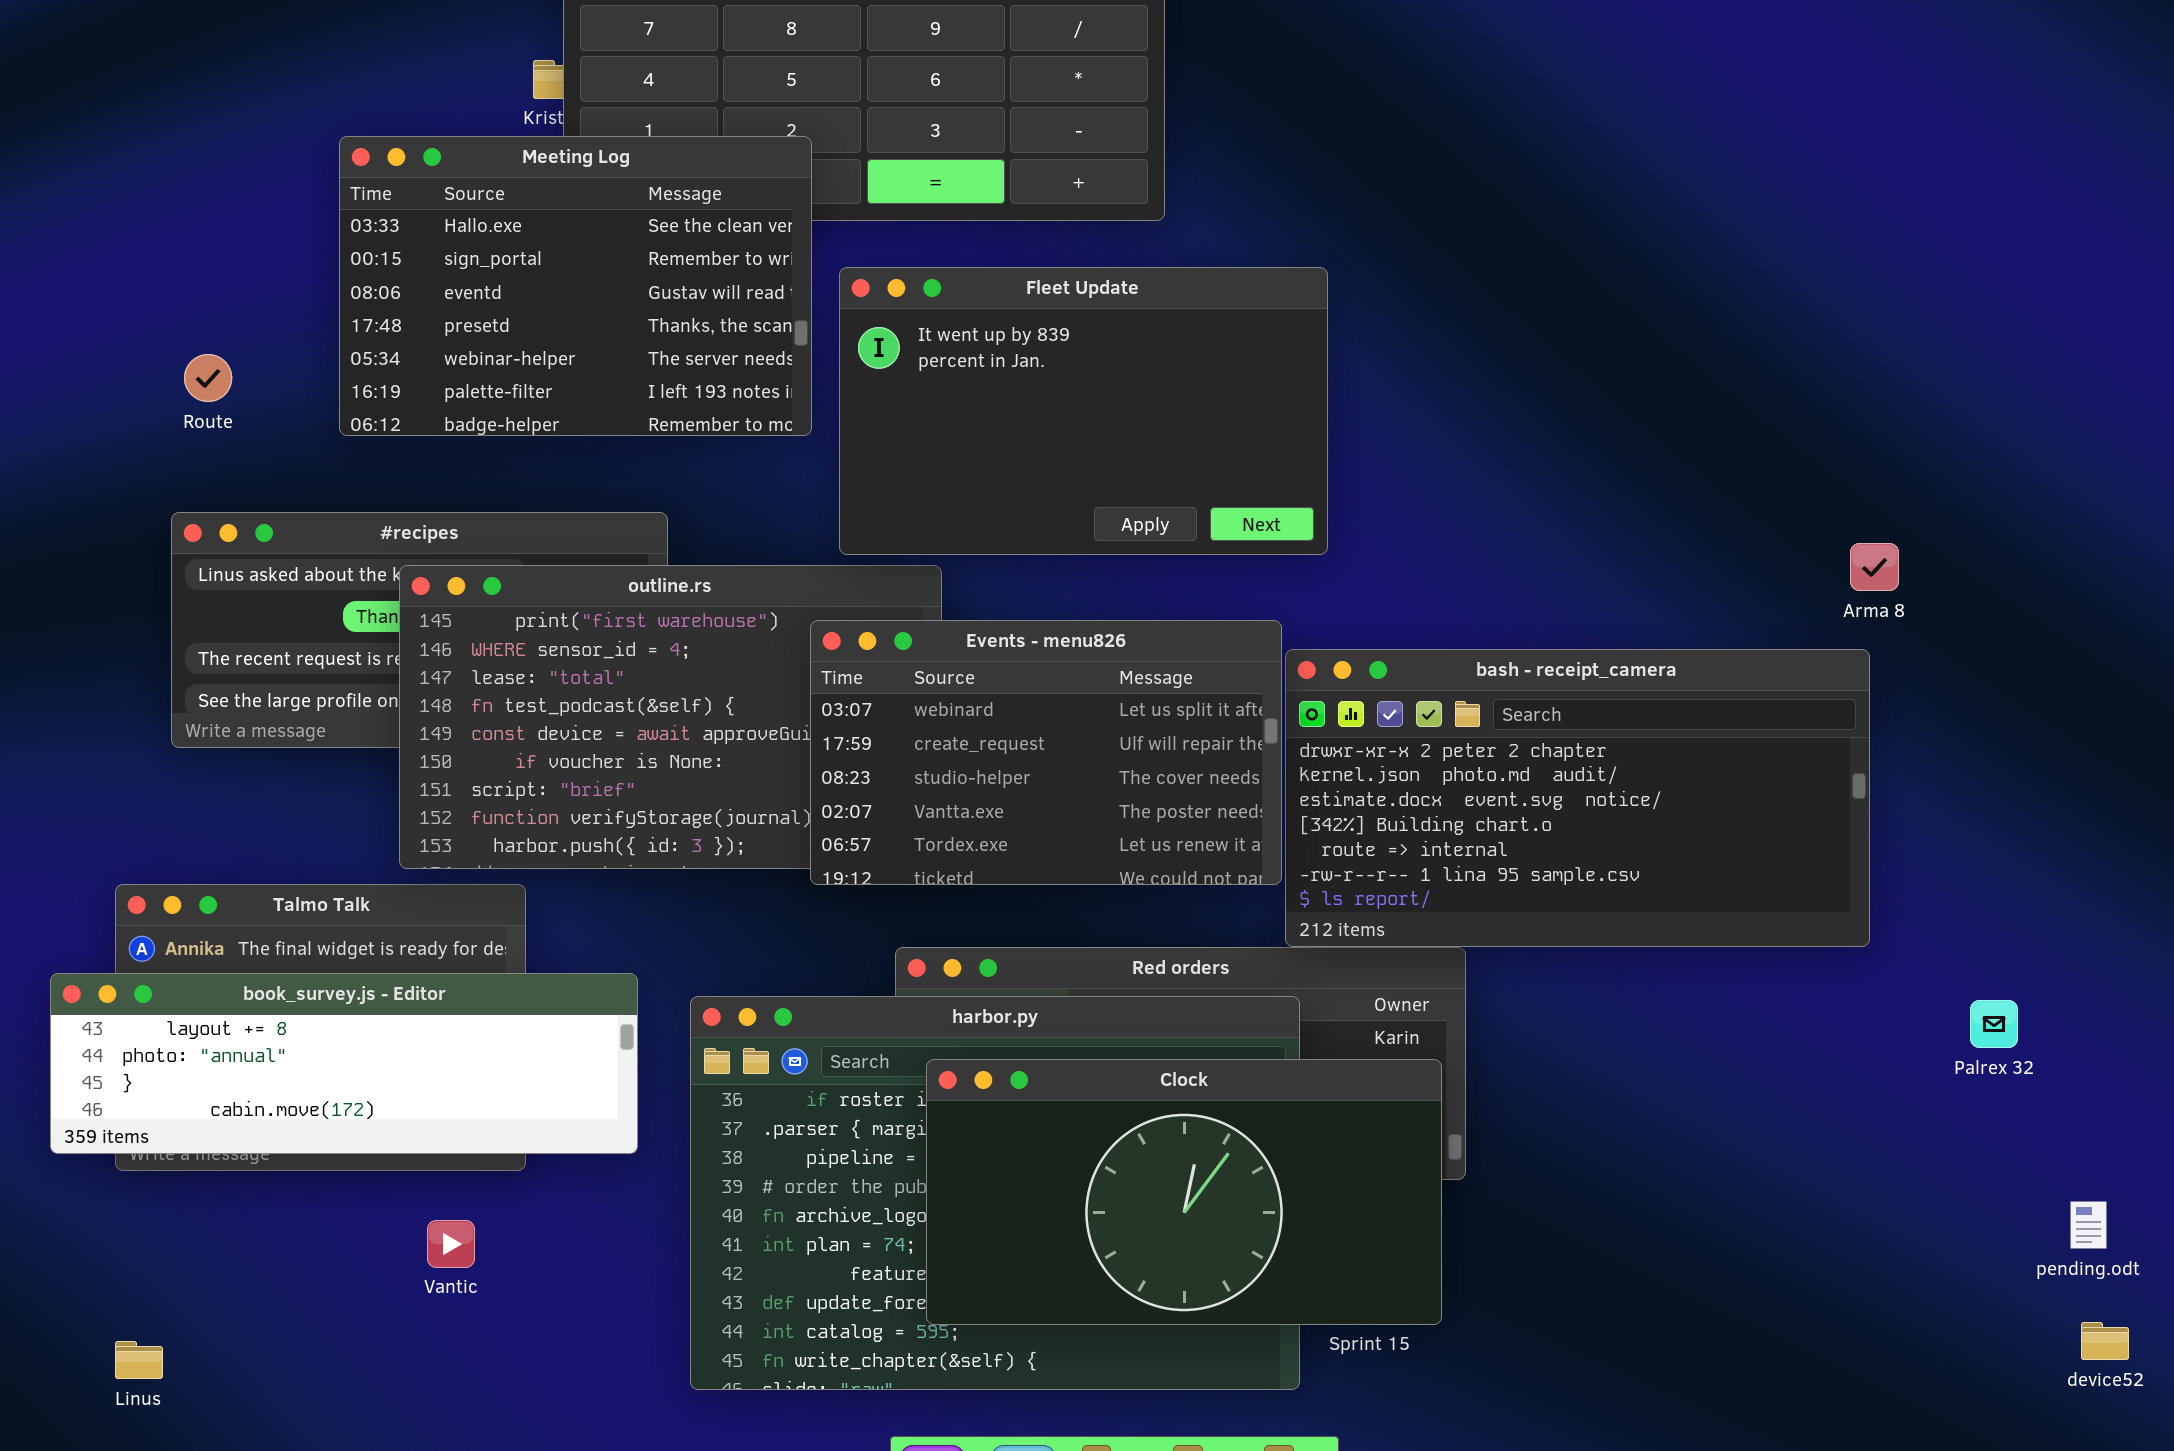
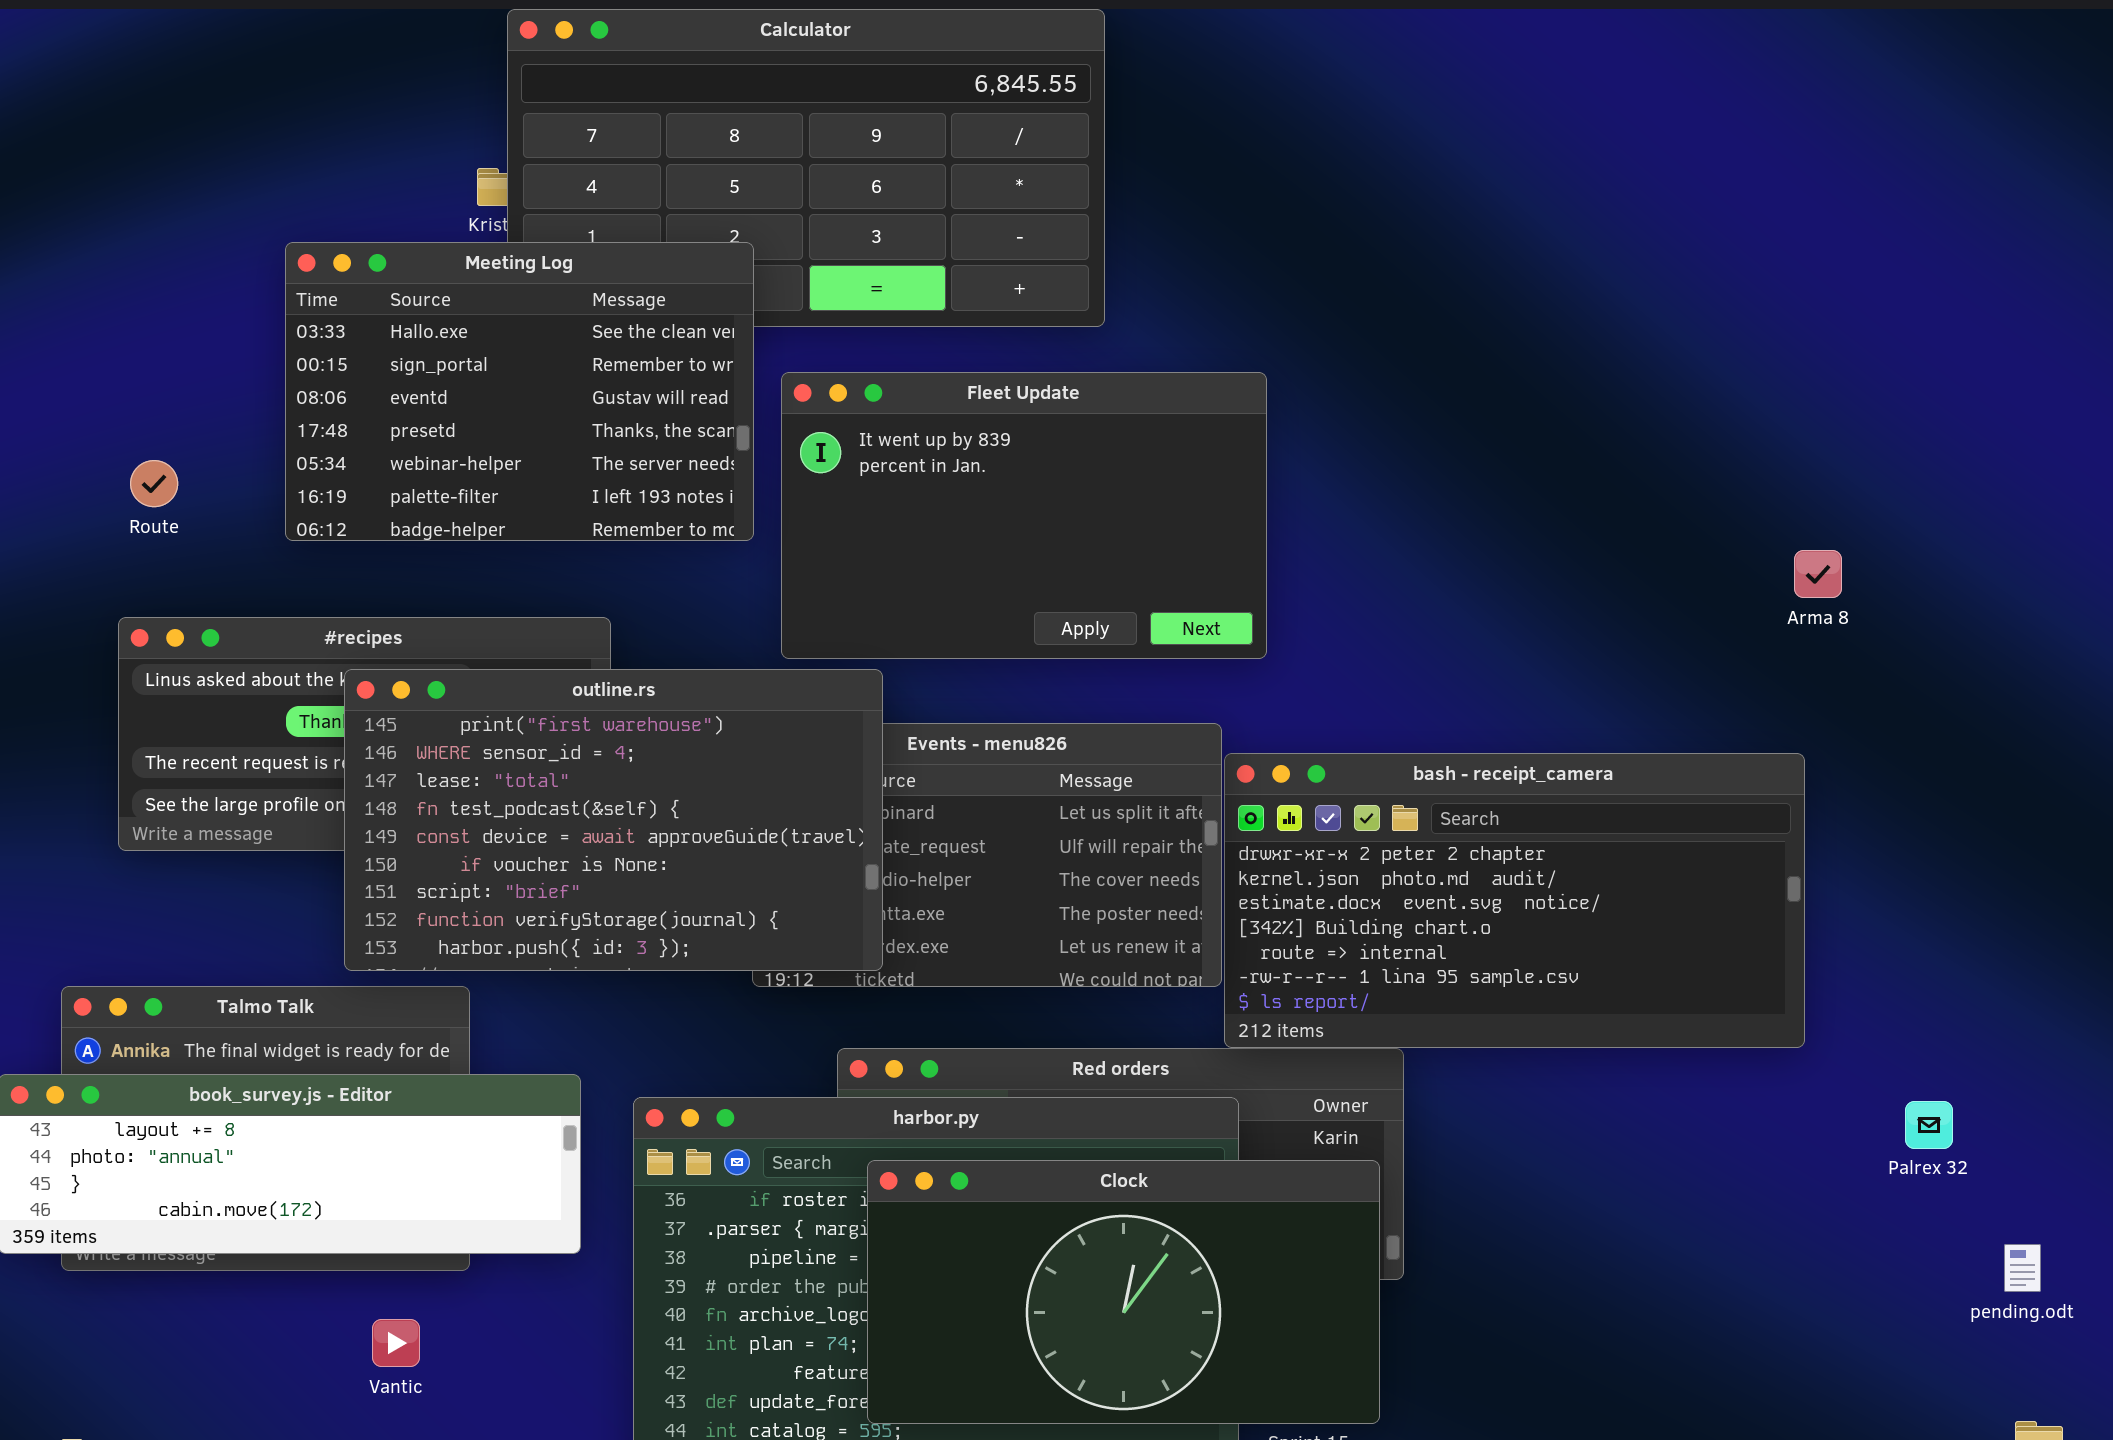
Arma 8: [1850,543,1899,591] -> [1794,550,1842,598], moved
outline.rs: [399,565,942,869] -> [344,669,883,971], raised
pending.odt: [2070,1201,2107,1249] -> [2004,1244,2041,1292], moved

